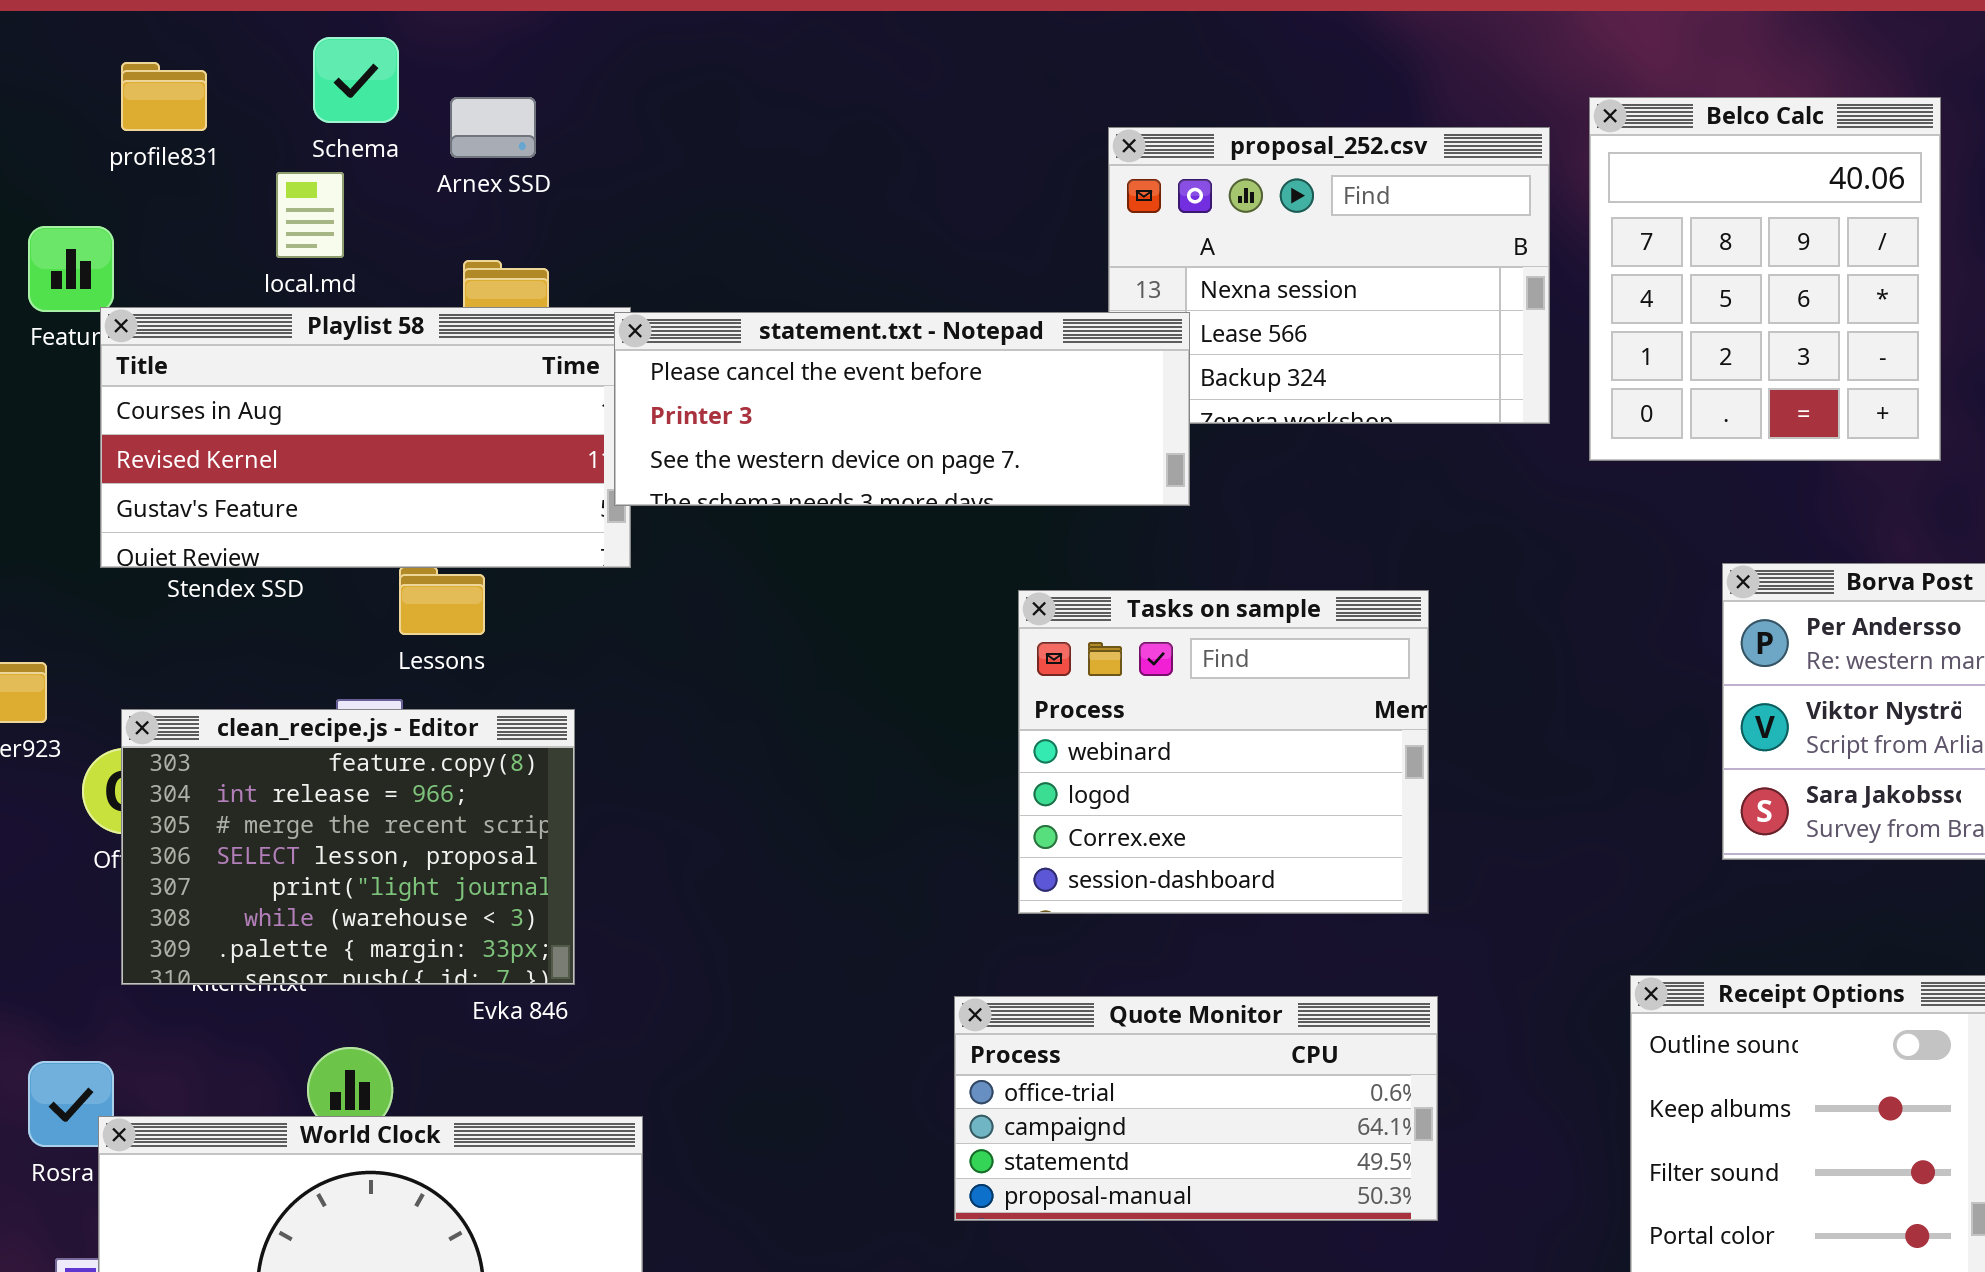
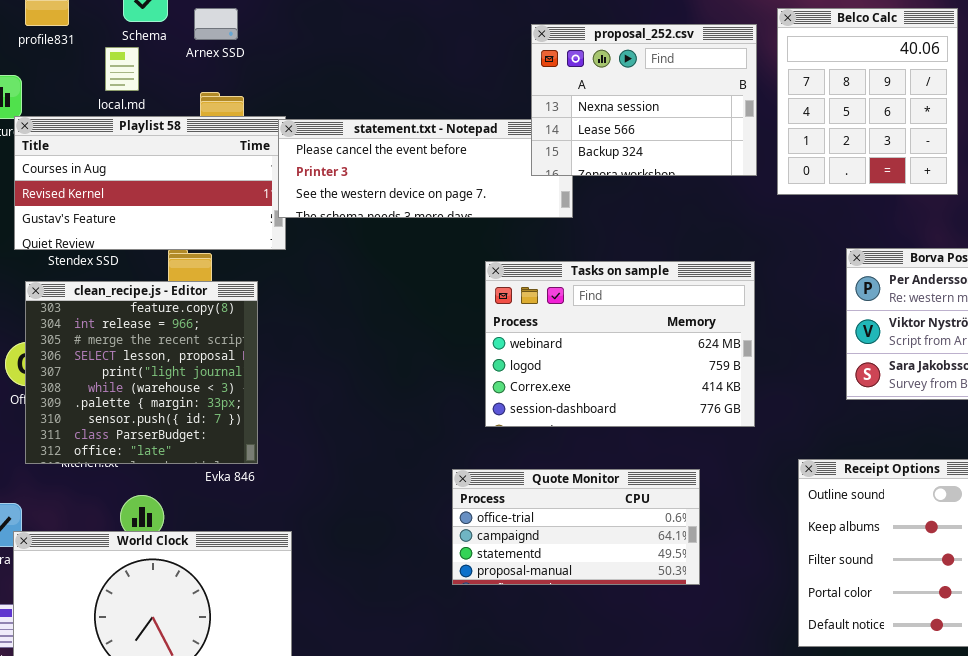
proposal_252.csv: [1108,127,1550,424] -> [531,24,757,176], raised
Tasks on sample: [1018,590,1429,914] -> [485,261,755,427], resized
clean_recipe.js - Editor: [121,709,575,985] -> [25,281,258,464], resized

